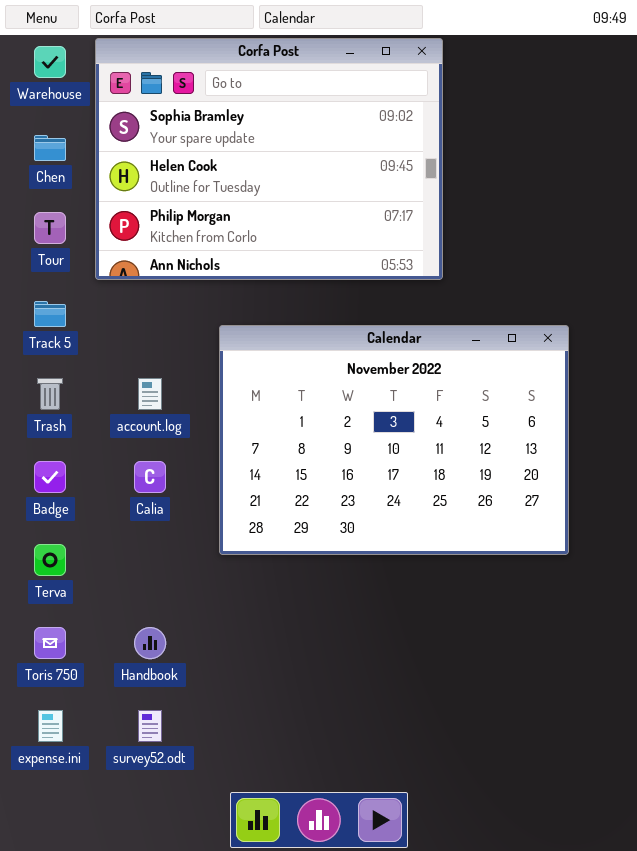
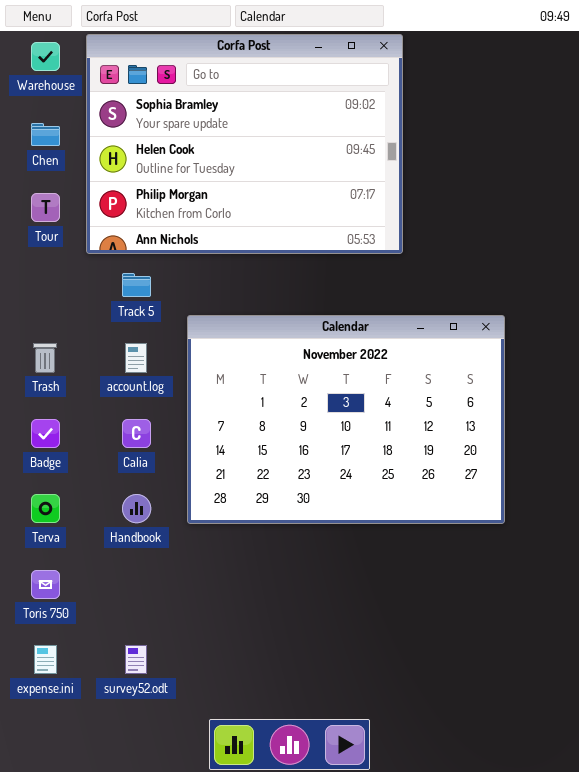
Track 5: [34,301,66,327] -> [122,273,151,297], moved
Calendar: [219,325,569,555] -> [187,315,505,524], moved
Handbook: [134,627,166,659] -> [122,494,151,523], moved

